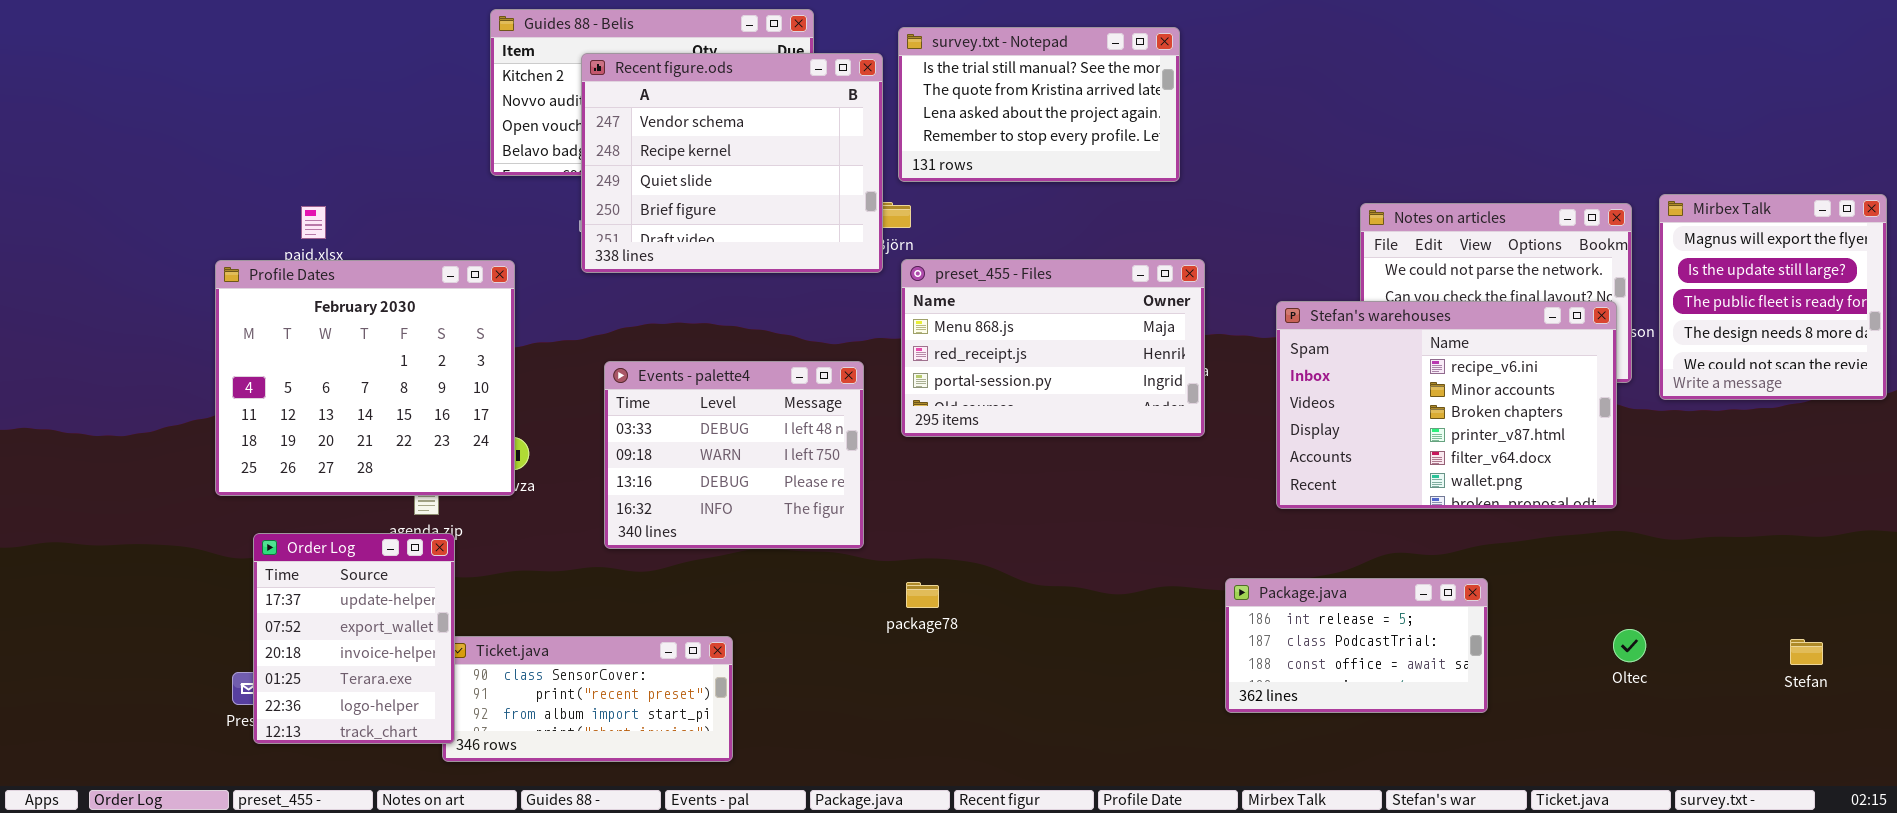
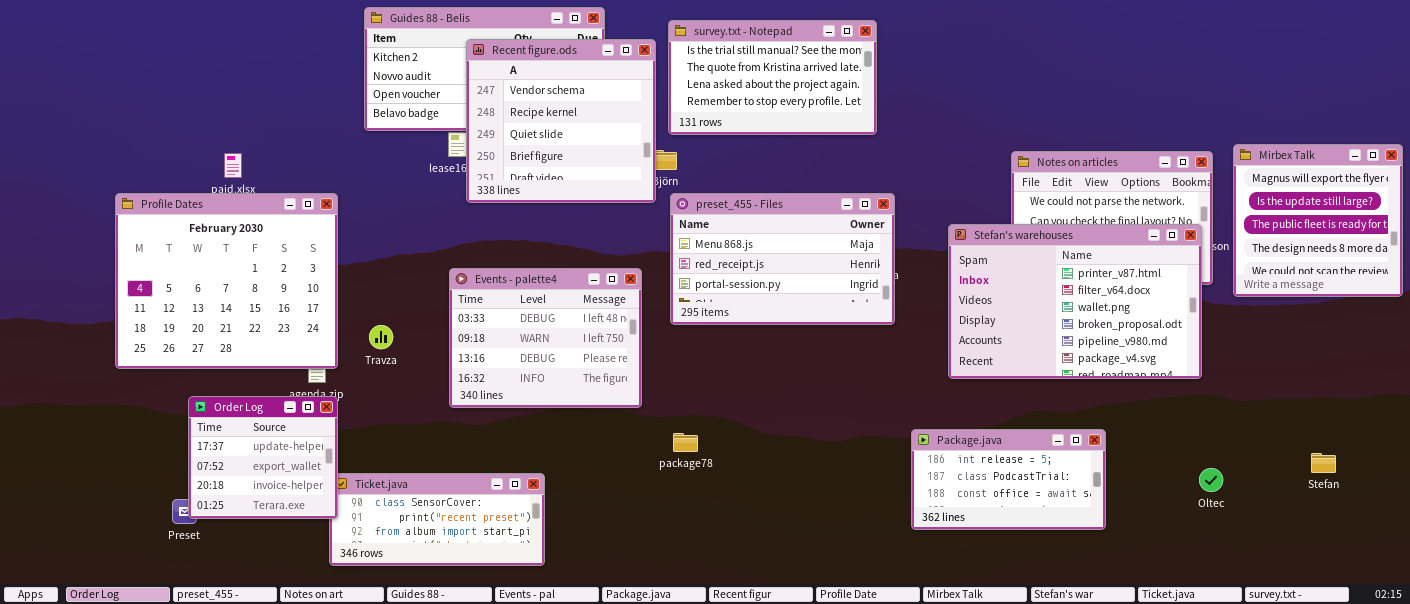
Recent figure.ods: [581,53,883,273] -> [466,39,656,203], resized
Profile Dates: [215,260,515,496] -> [115,193,338,369], moved
Stefan's warehouses: [1276,301,1617,509] -> [948,224,1202,379], scrolled down 3 rows
Order Log: [253,533,455,744] -> [188,396,338,519], resized
Stefan: [1790,639,1823,665] -> [1311,453,1336,473], moved

